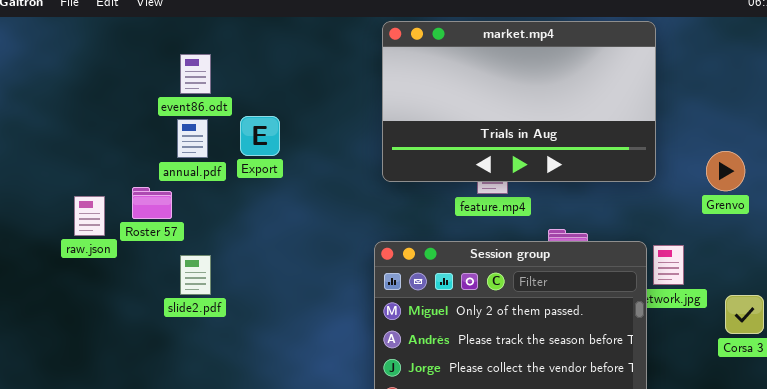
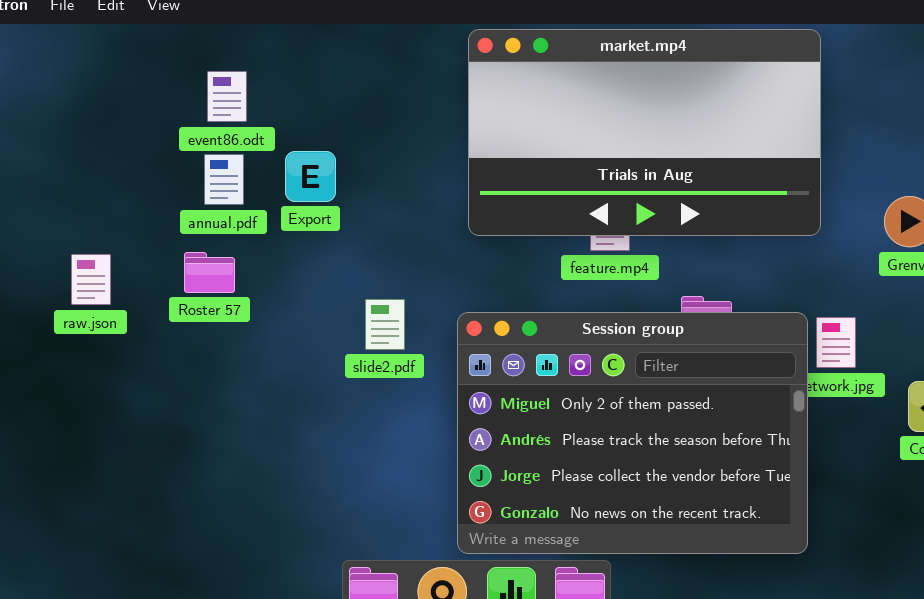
Roster 57: [132,187,172,219] -> [184,252,235,293], moved
slide2.pdf: [180,255,211,295] -> [365,299,405,350], moved

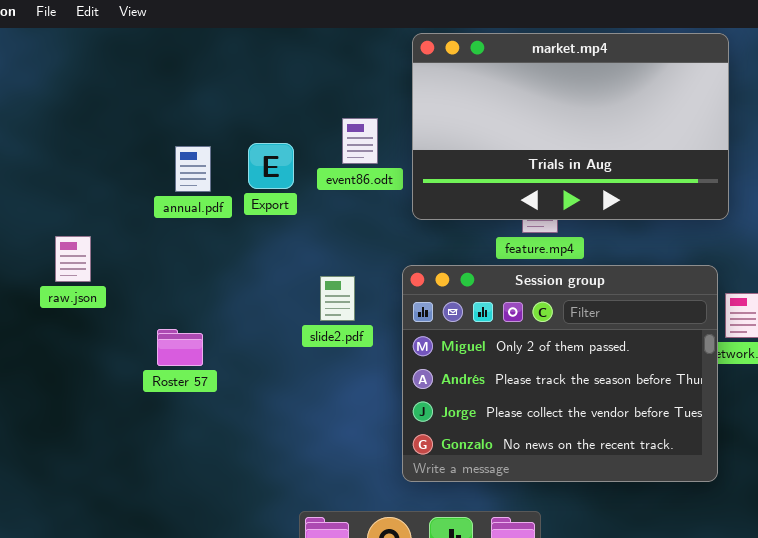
event86.odt: [207,71,247,122] -> [342,118,378,164], moved
Roster 57: [184,252,235,293] -> [157,329,203,366], moved
Session group: [457,312,808,554] -> [402,265,718,482], moved

